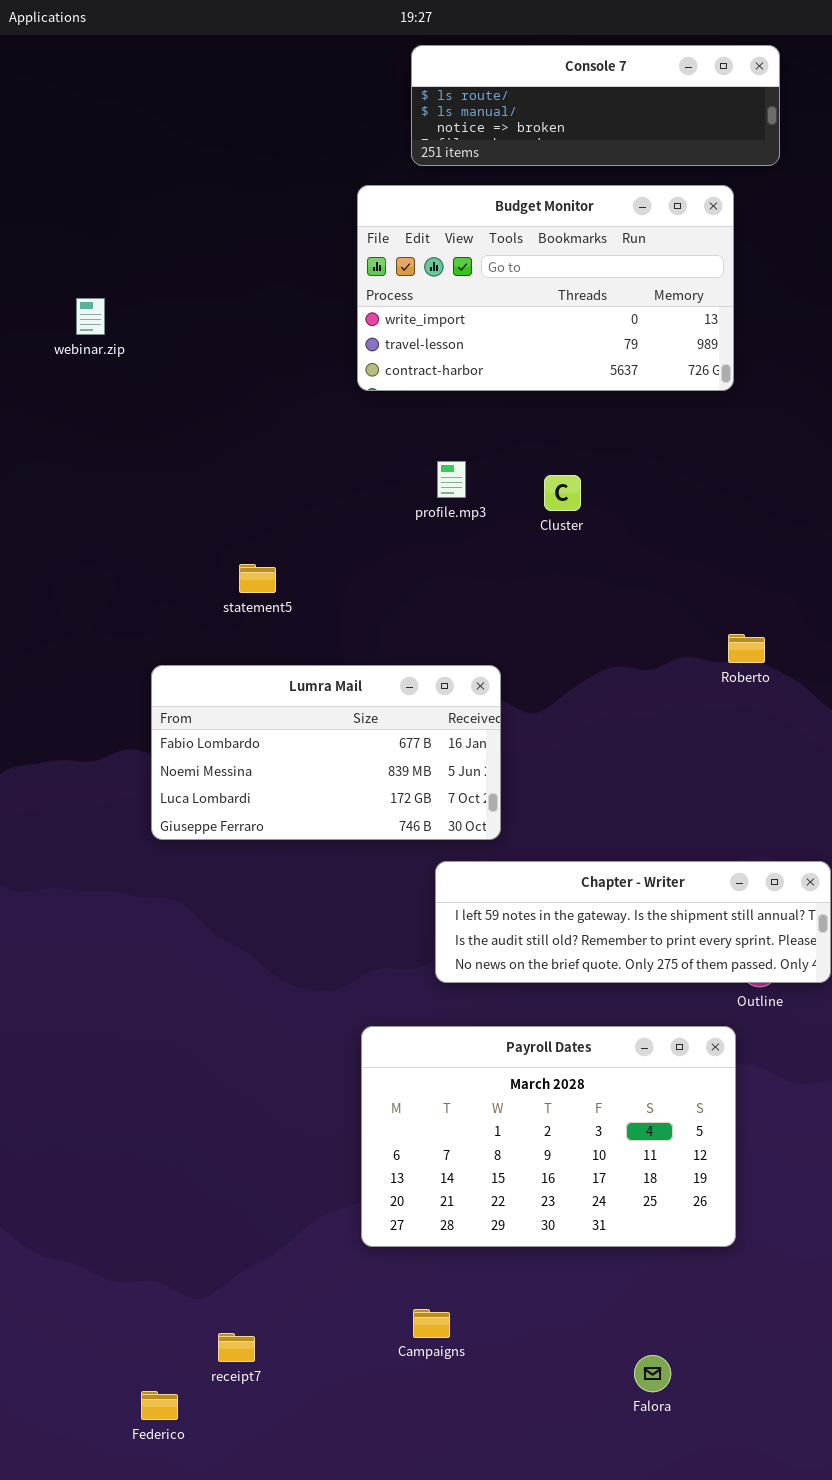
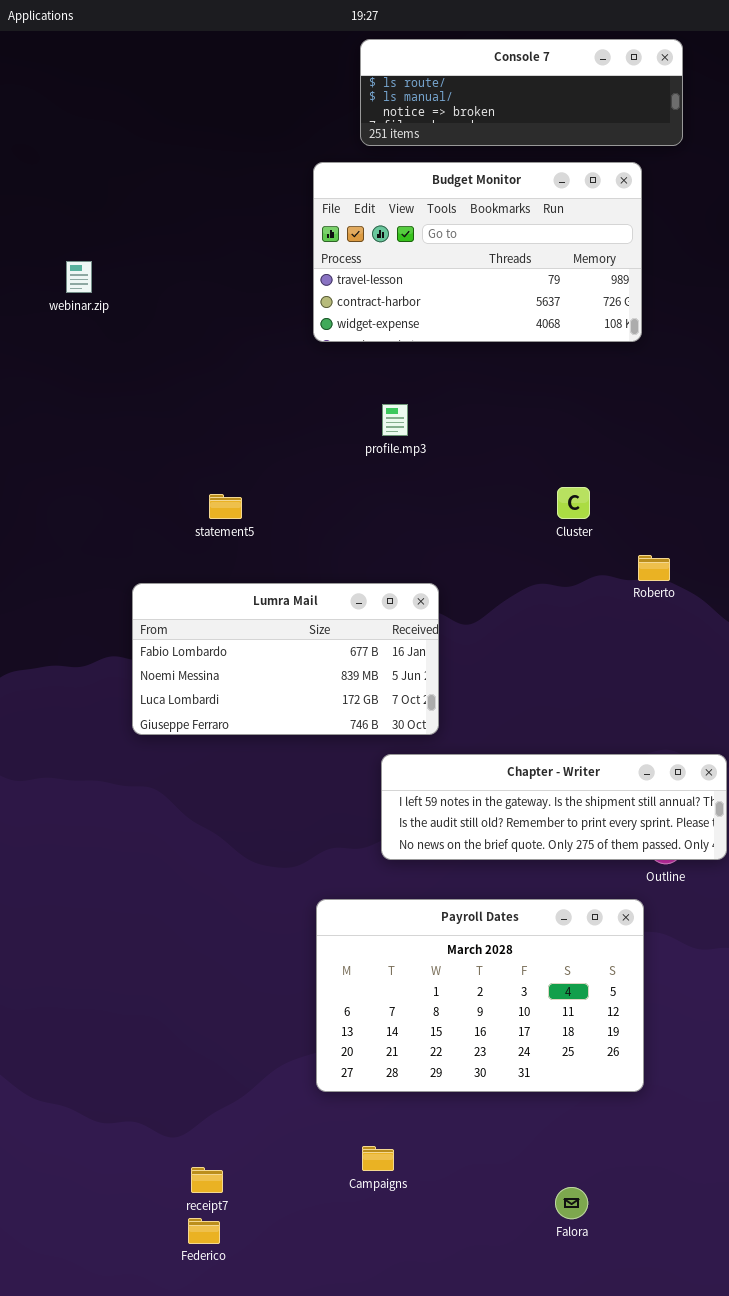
Budget Monitor: [357,185,734,391] -> [313,162,642,342], scrolled down 1 row
Cluster: [544,475,581,511] -> [557,487,590,519], moved
Federico: [141,1391,178,1420] -> [188,1218,220,1244], moved

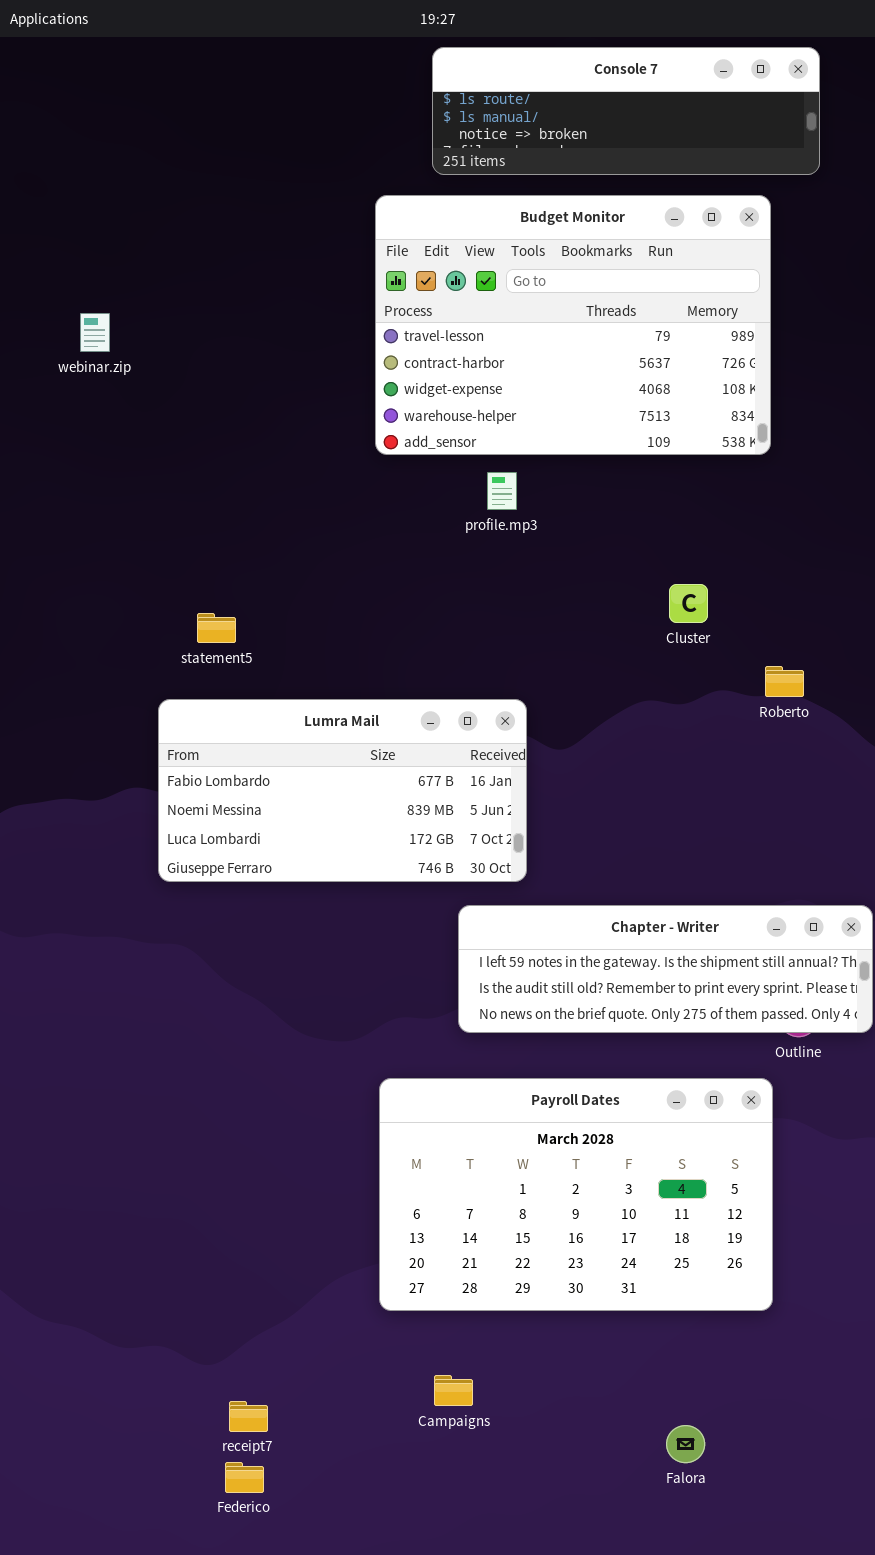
Budget Monitor: [313,162,642,342] -> [375,195,771,455], resized
profile.mp3: [382,404,408,436] -> [487,472,517,510], moved
statement5: [209,494,242,519] -> [197,613,236,643], moved

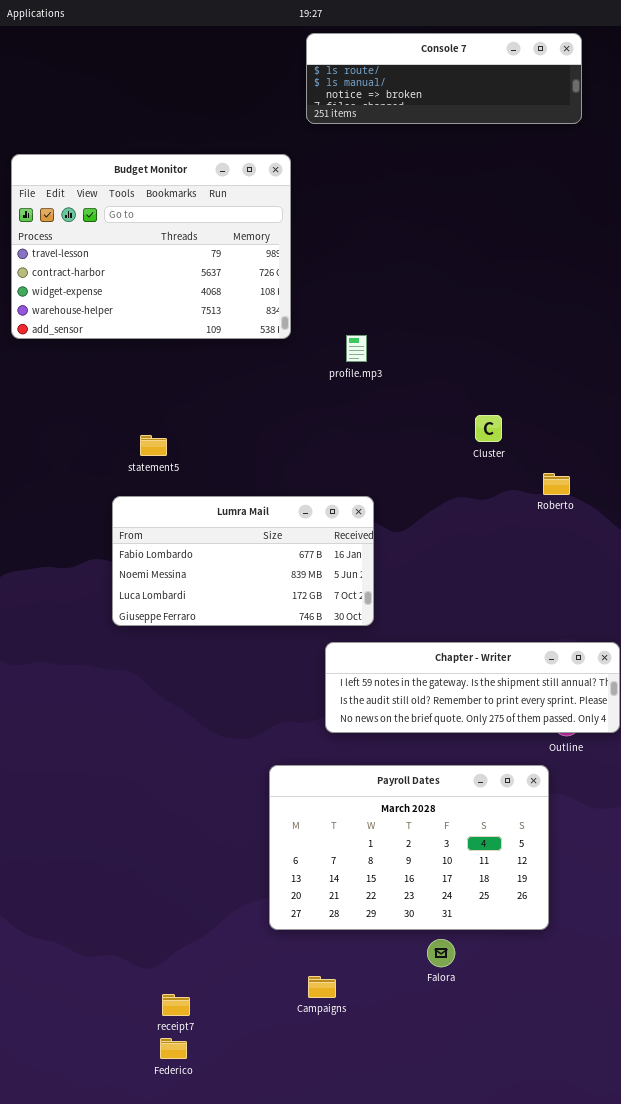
Budget Monitor: [375,195,771,455] -> [11,154,291,339], moved
Falora: [666,1425,705,1463] -> [427,939,455,967], moved

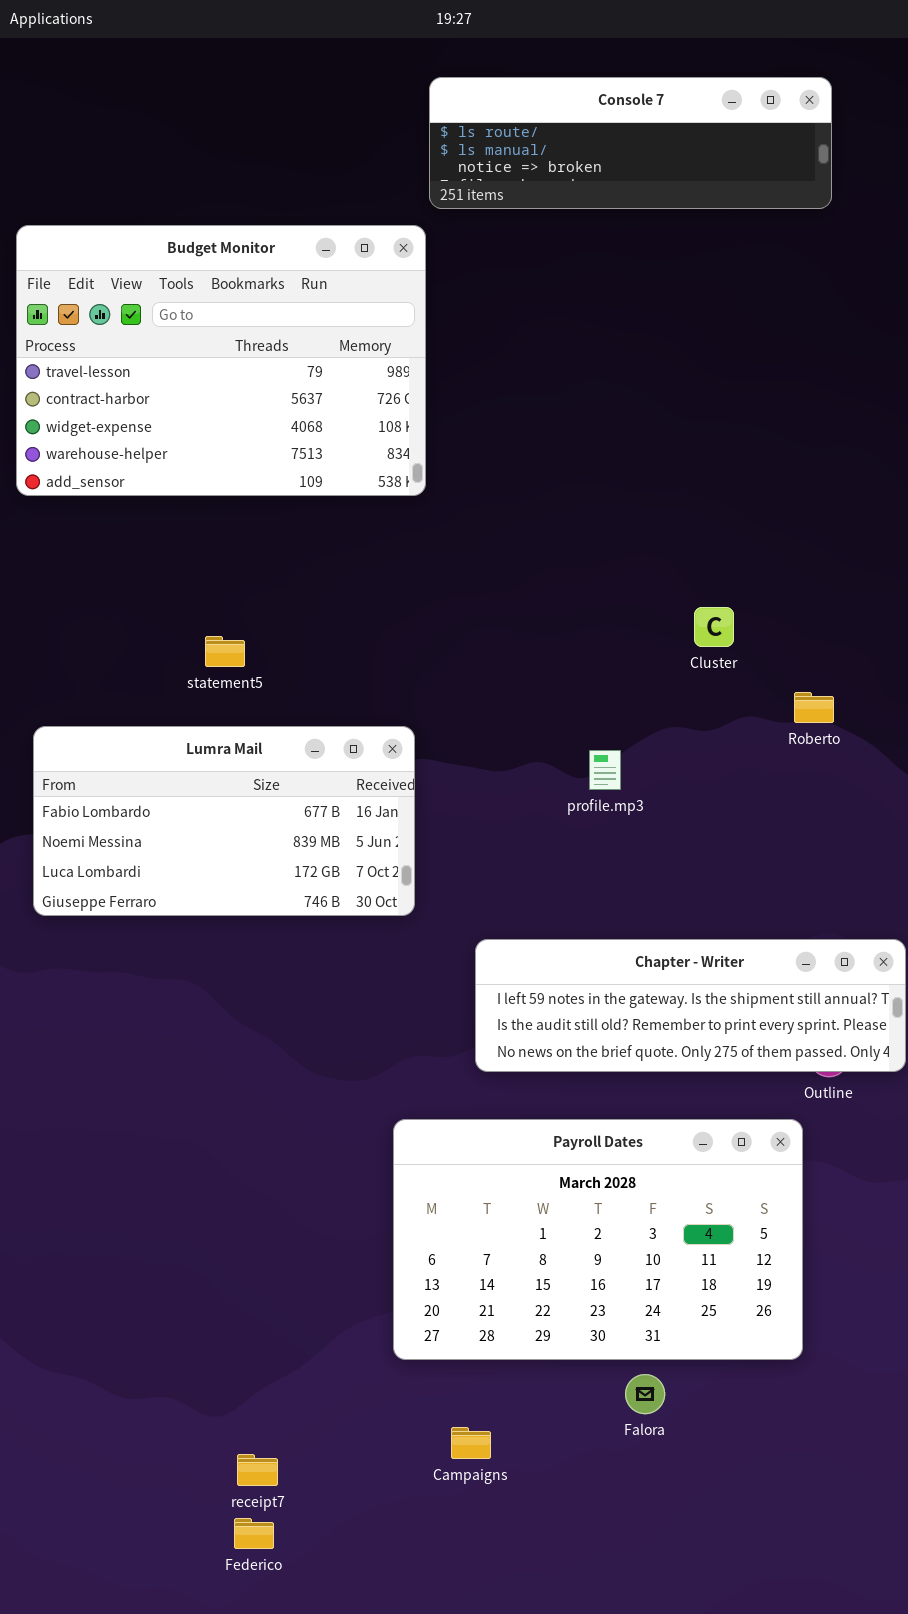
Console 7: [306,33,582,124] -> [429,77,832,209], moved
profile.mp3: [346,335,367,362] -> [589,750,621,790], moved
Lumra Mail: [112,496,374,626] -> [33,726,415,916], moved

